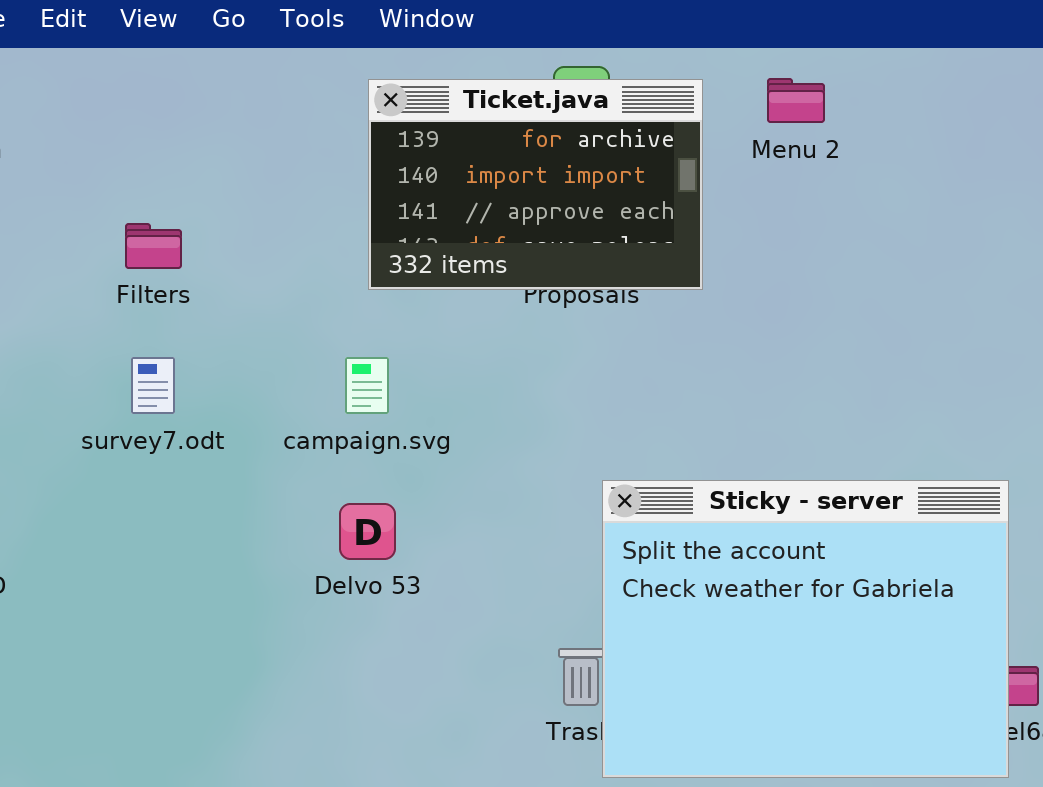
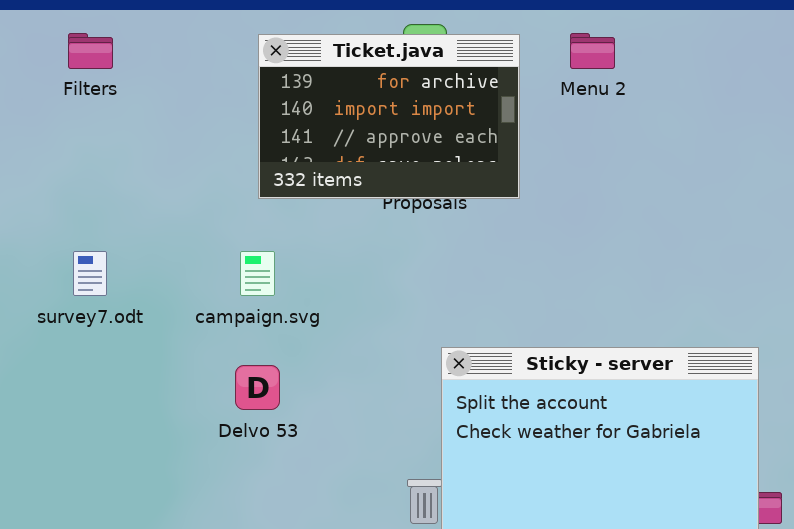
Filters: [125,223,182,269] -> [68,33,113,69], moved

